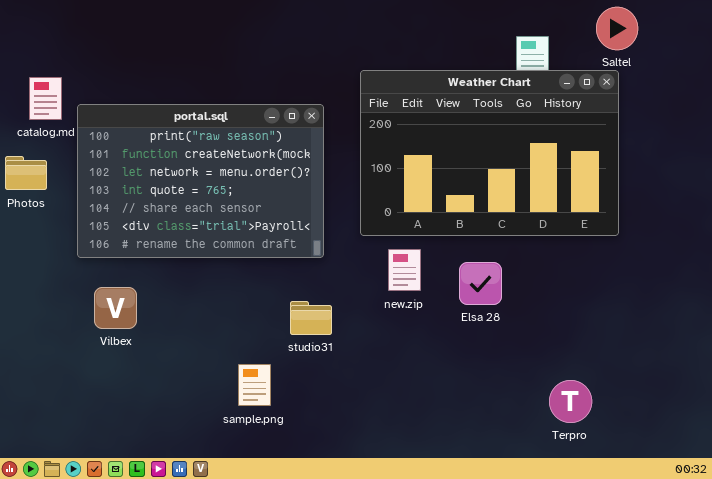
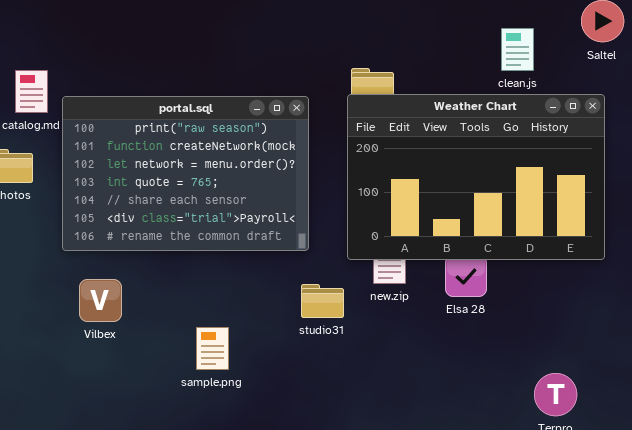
Weather Chart: [360,70,619,236] -> [347,94,605,260], moved
studio31: [290,301,332,335] -> [301,284,344,318], moved
sample.png: [238,364,271,406] -> [196,327,229,370], moved

